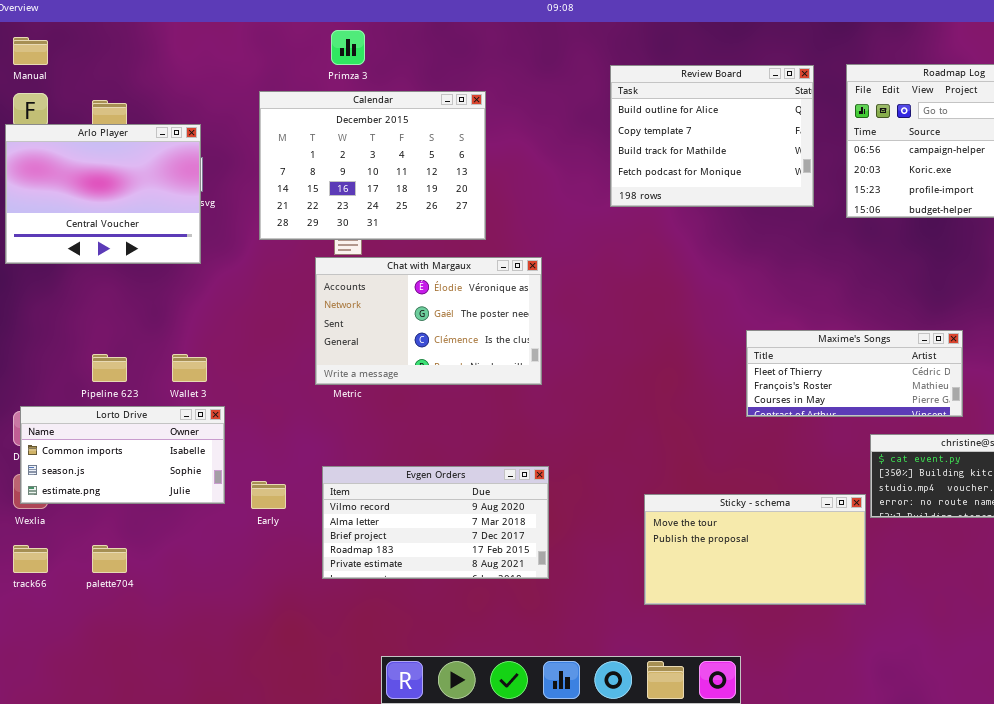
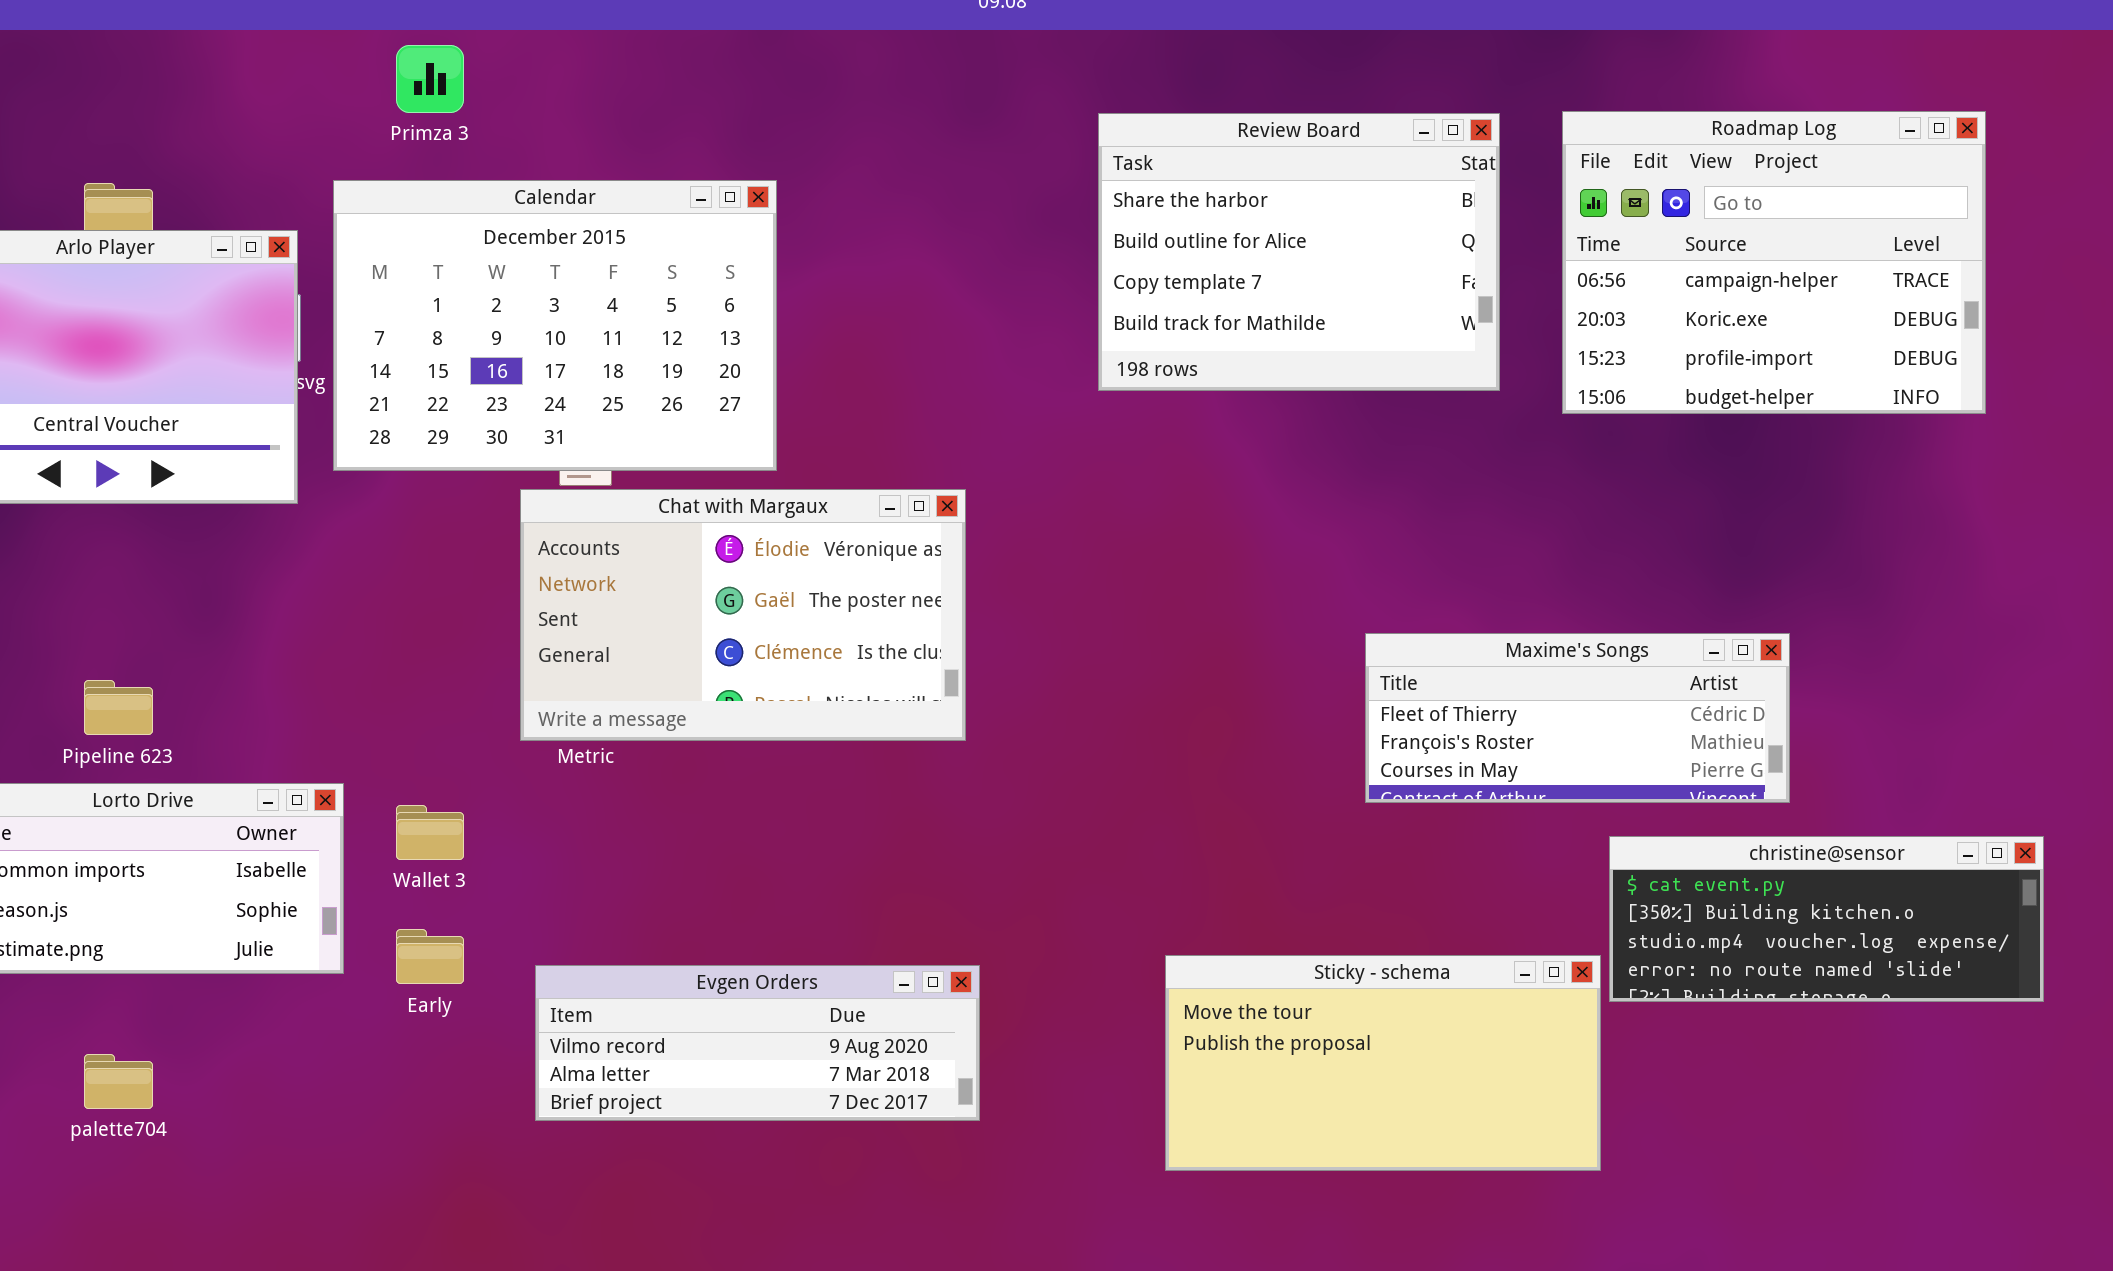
Primza 3: [331,30,365,65] -> [396,45,464,113], moved
Review Board: [610,65,814,207] -> [1098,113,1500,391], scrolled up 1 row
Calendar: [259,91,486,240] -> [333,180,777,471], moved
Wallet 3: [172,354,207,382] -> [396,805,464,860], moved
Evgen Orders: [322,466,549,579] -> [535,965,980,1121], resized

